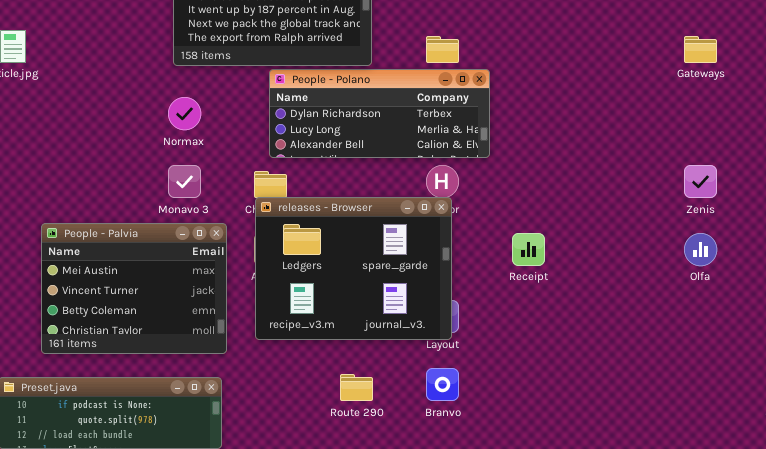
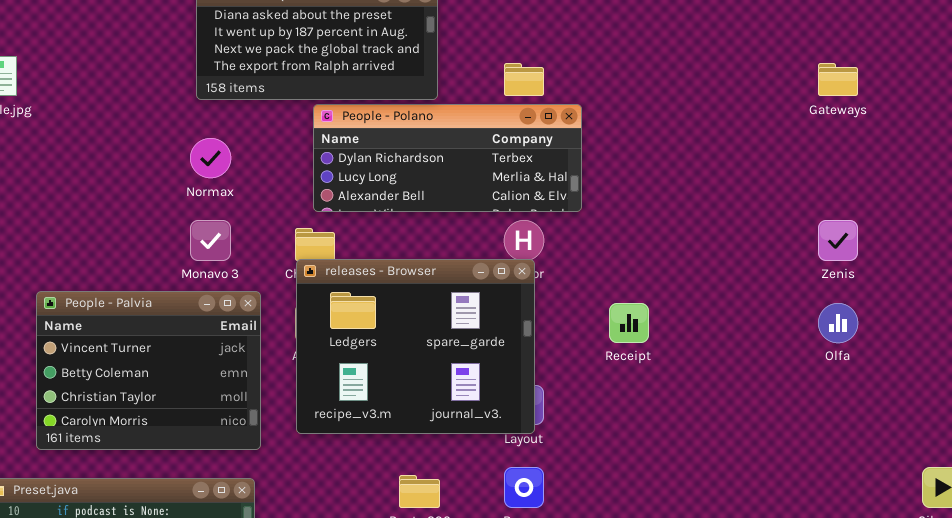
People - Palvia: [41,223,227,354] -> [36,291,261,450], scrolled down 1 row

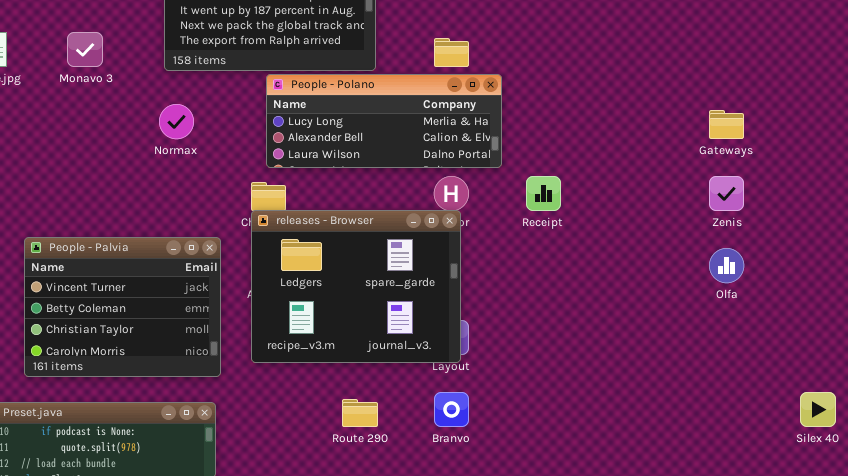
Gateways: [818,63,858,96] -> [709,110,744,139], moved
People - Polano: [313,104,582,212] -> [266,74,502,168], scrolled down 1 row
Monavo 3: [190,220,231,261] -> [67,32,103,67], moved
Receipt: [609,303,649,343] -> [526,176,561,211], moved

